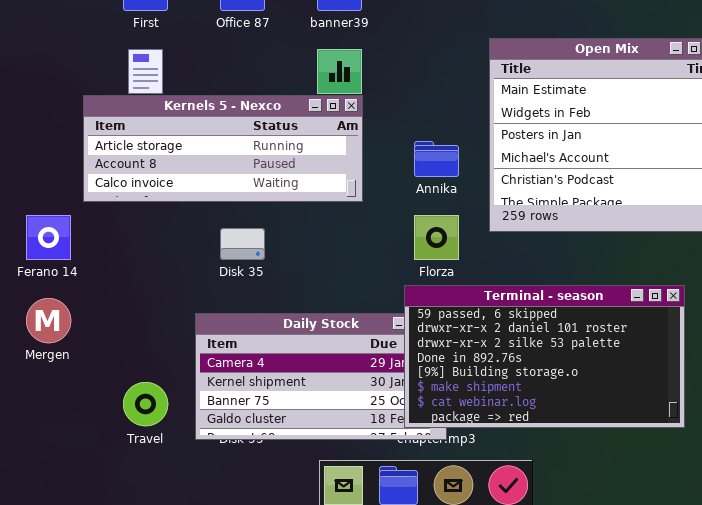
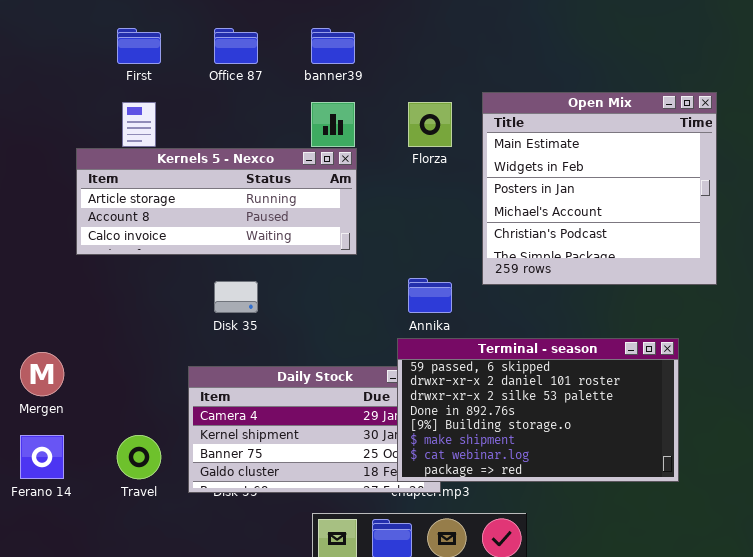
Annika: [414,141,459,177] -> [408,278,452,313], moved
Ferano 14: [26,215,71,260] -> [20,435,64,479], moved
Florza: [414,215,459,260] -> [408,102,452,147], moved

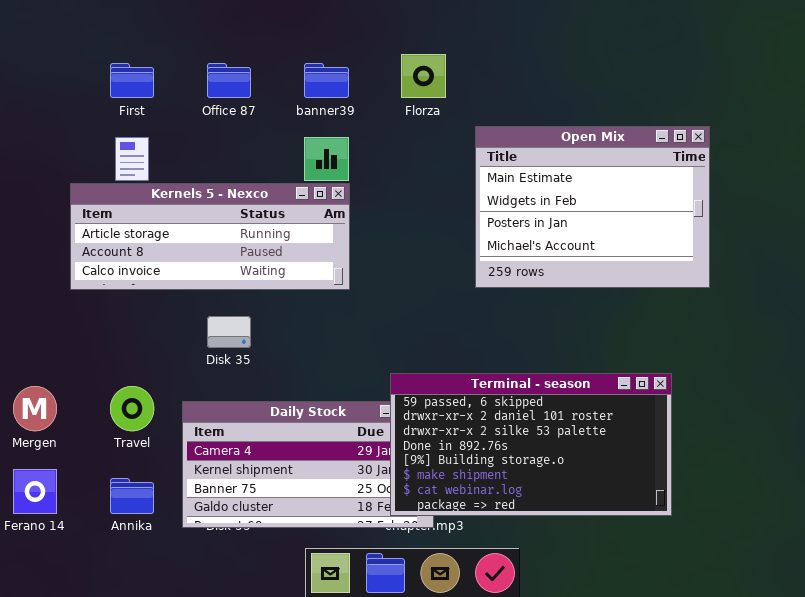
Open Mix: [482,92,717,285] -> [475,126,710,288], resized
Florza: [408,102,452,147] -> [401,54,446,98], moved
Annika: [408,278,452,313] -> [110,478,154,514], moved
Travel: [117,435,161,479] -> [110,386,154,431], moved

